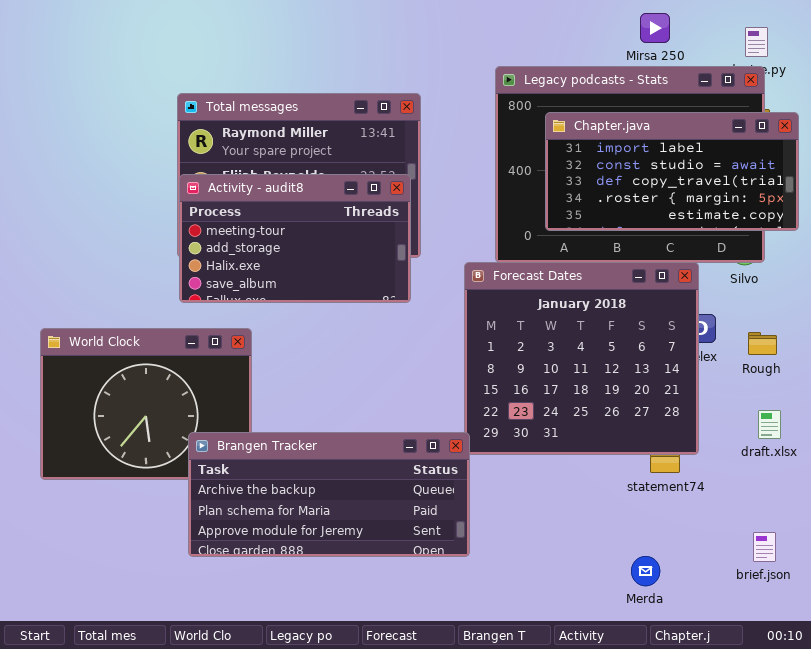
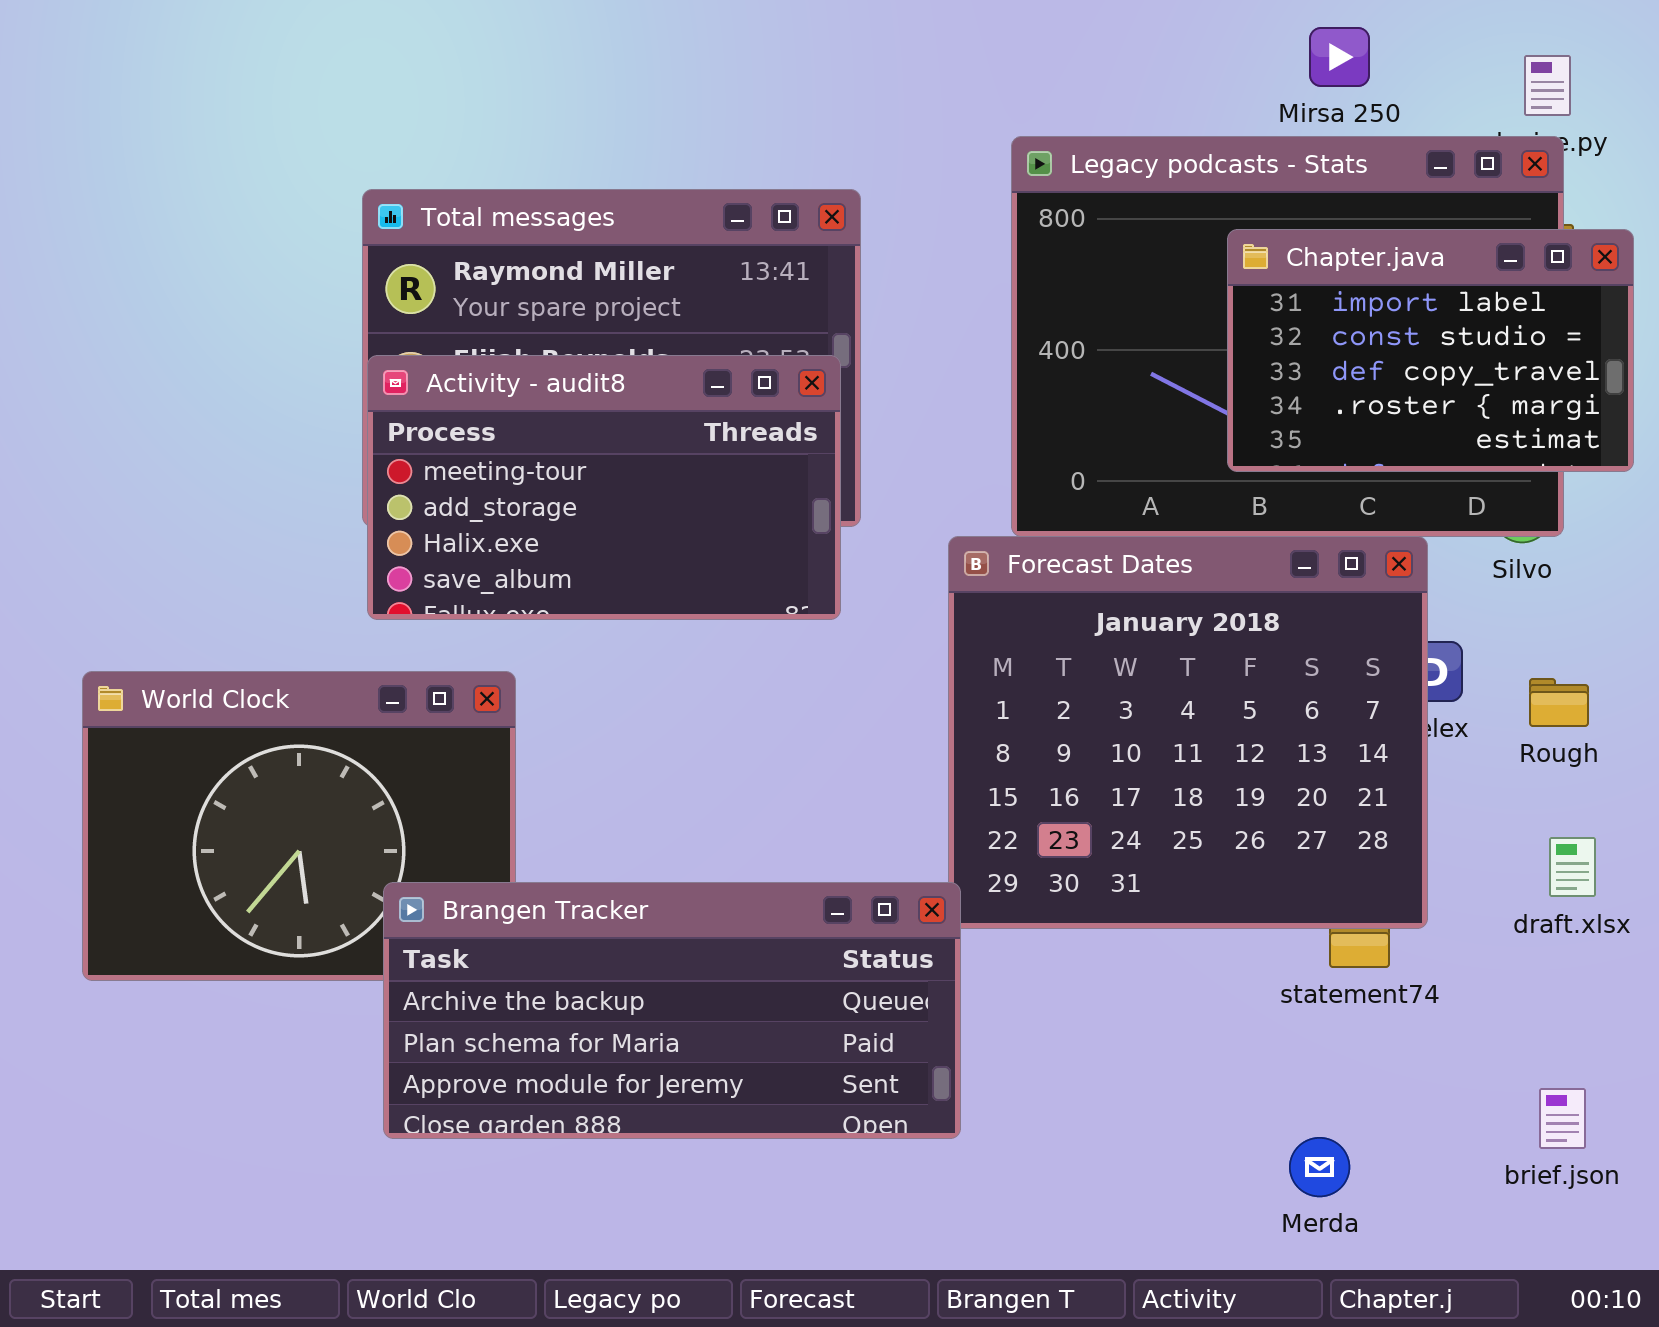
Chapter.java: [545,112,799,231] -> [1227,229,1634,472], resized

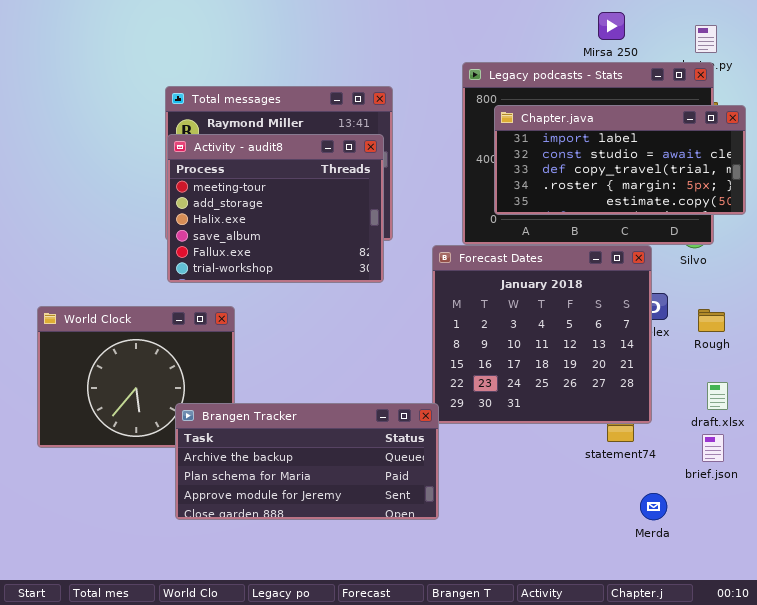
Chapter.java: [1227,229,1634,472] -> [494,105,746,215], resized
Activity - audit8: [367,355,841,620] -> [167,134,384,283], resized
brief.json: [1539,1088,1586,1149] -> [702,434,724,462], moved
Merda: [1289,1137,1350,1197] -> [640,493,667,520], moved

